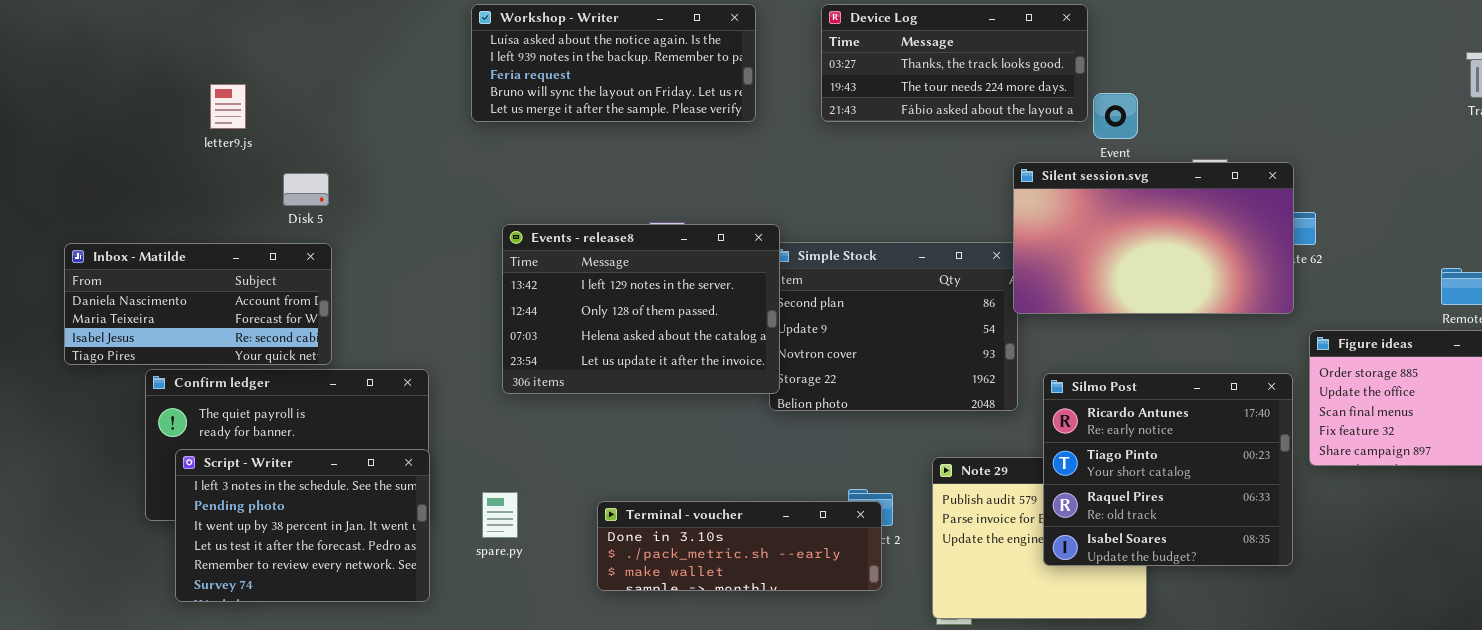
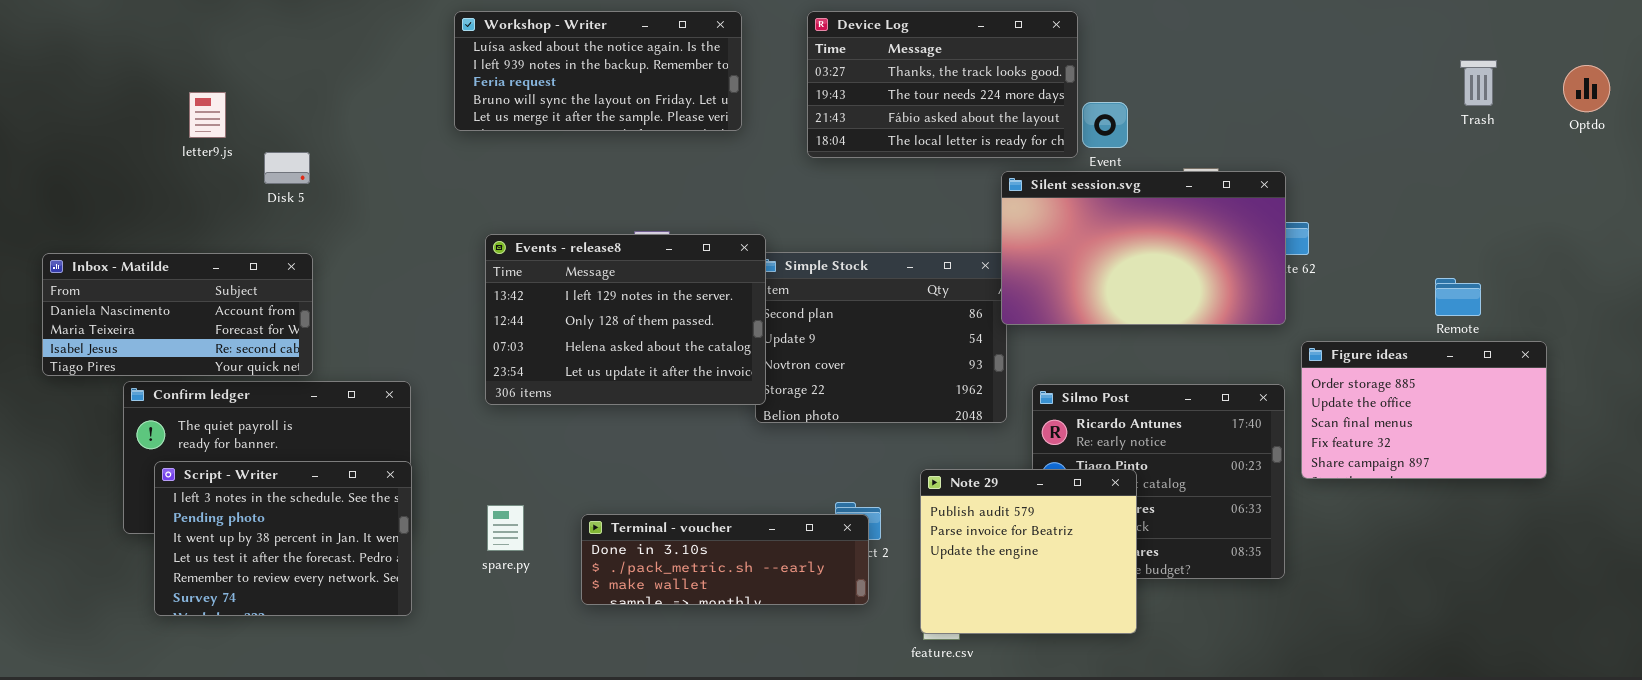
Device Log: [821,4,1088,122] -> [807,11,1078,158], resized
Disk 5: [283,173,329,206] -> [264,152,310,184], moved
Note 29: [932,457,1147,619] -> [920,469,1137,634], raised
spare.py: [482,492,518,538] -> [487,505,524,551], moved

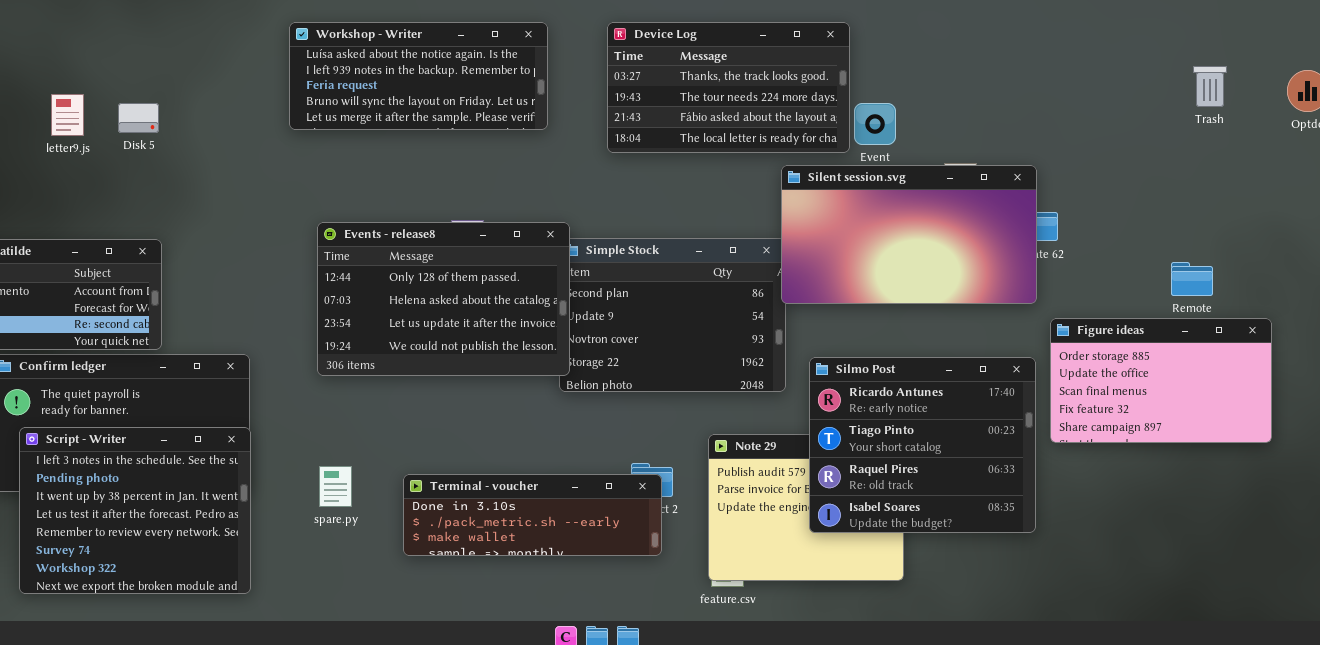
Disk 5: [264,152,310,184] -> [118,103,159,133], moved
Events - release8: [485,234,766,405] -> [317,222,570,376], scrolled down 1 row
Silmo Post: [1032,384,1285,579] -> [809,357,1036,533], raised
Script - Writer: [154,461,412,616] -> [19,427,251,594], resized

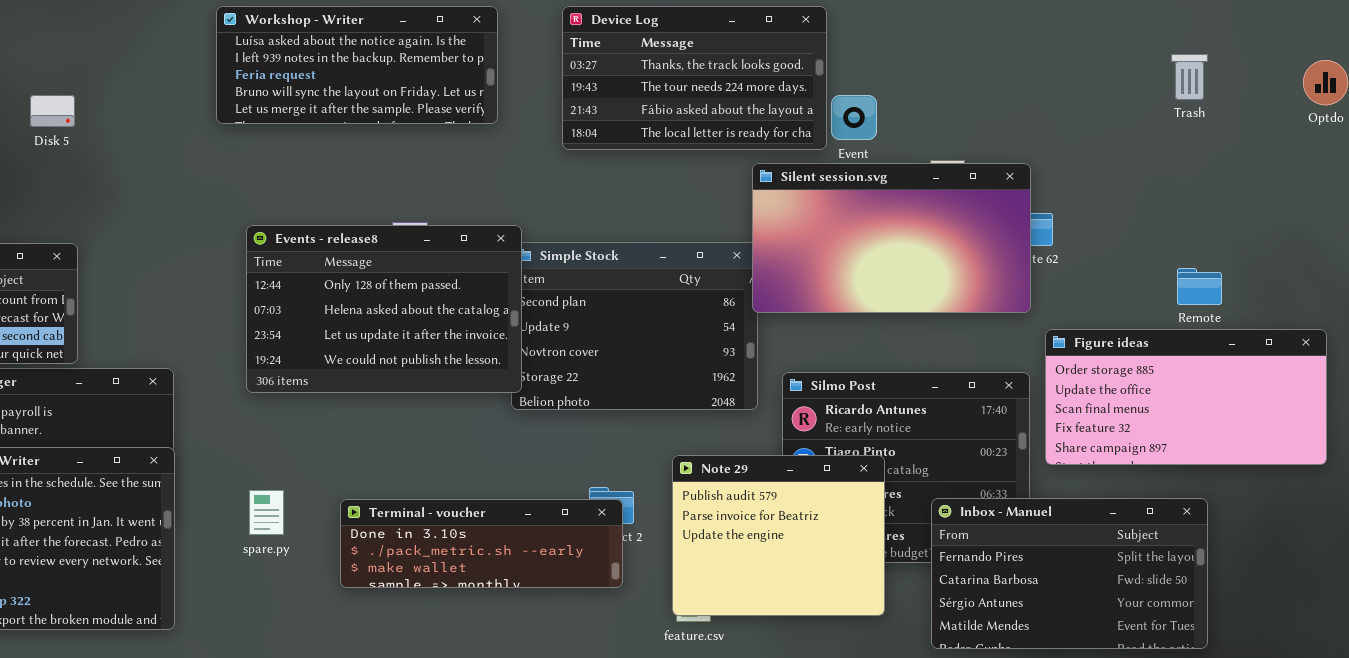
Trash: [1193,66,1227,107] -> [1171,54,1208,100], moved
Figure ideas: [1050,318,1272,443] -> [1045,329,1327,465], resized
Note 29: [708,434,904,581] -> [672,455,885,616], raised
Inbox - Manuel: none -> [931,498,1208,649], opened

